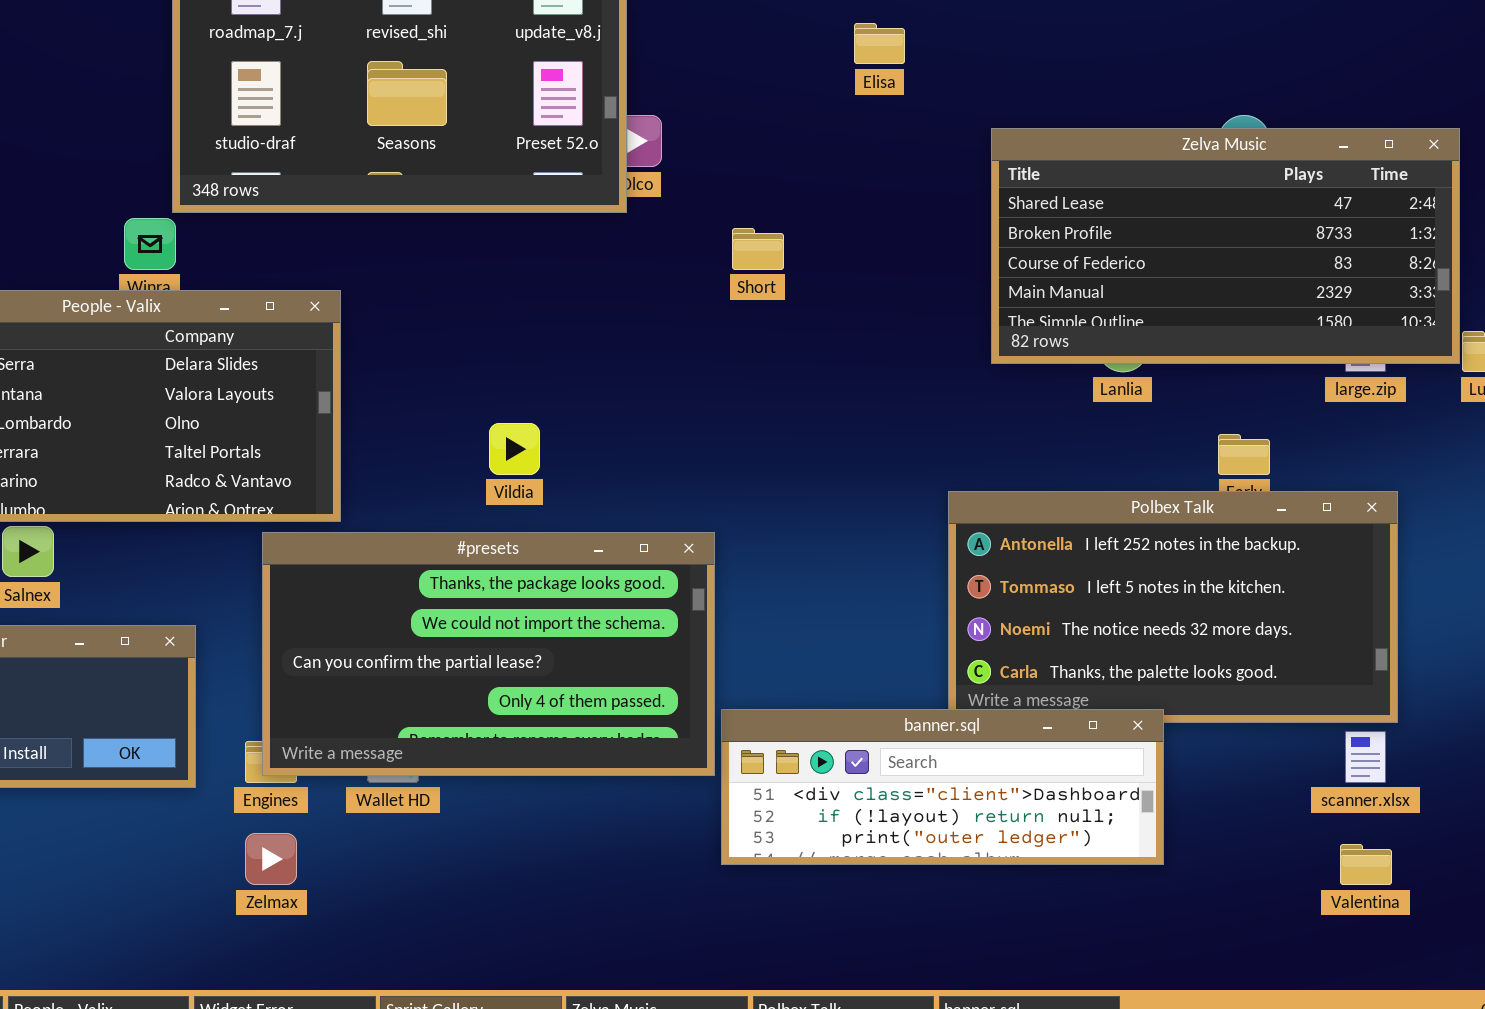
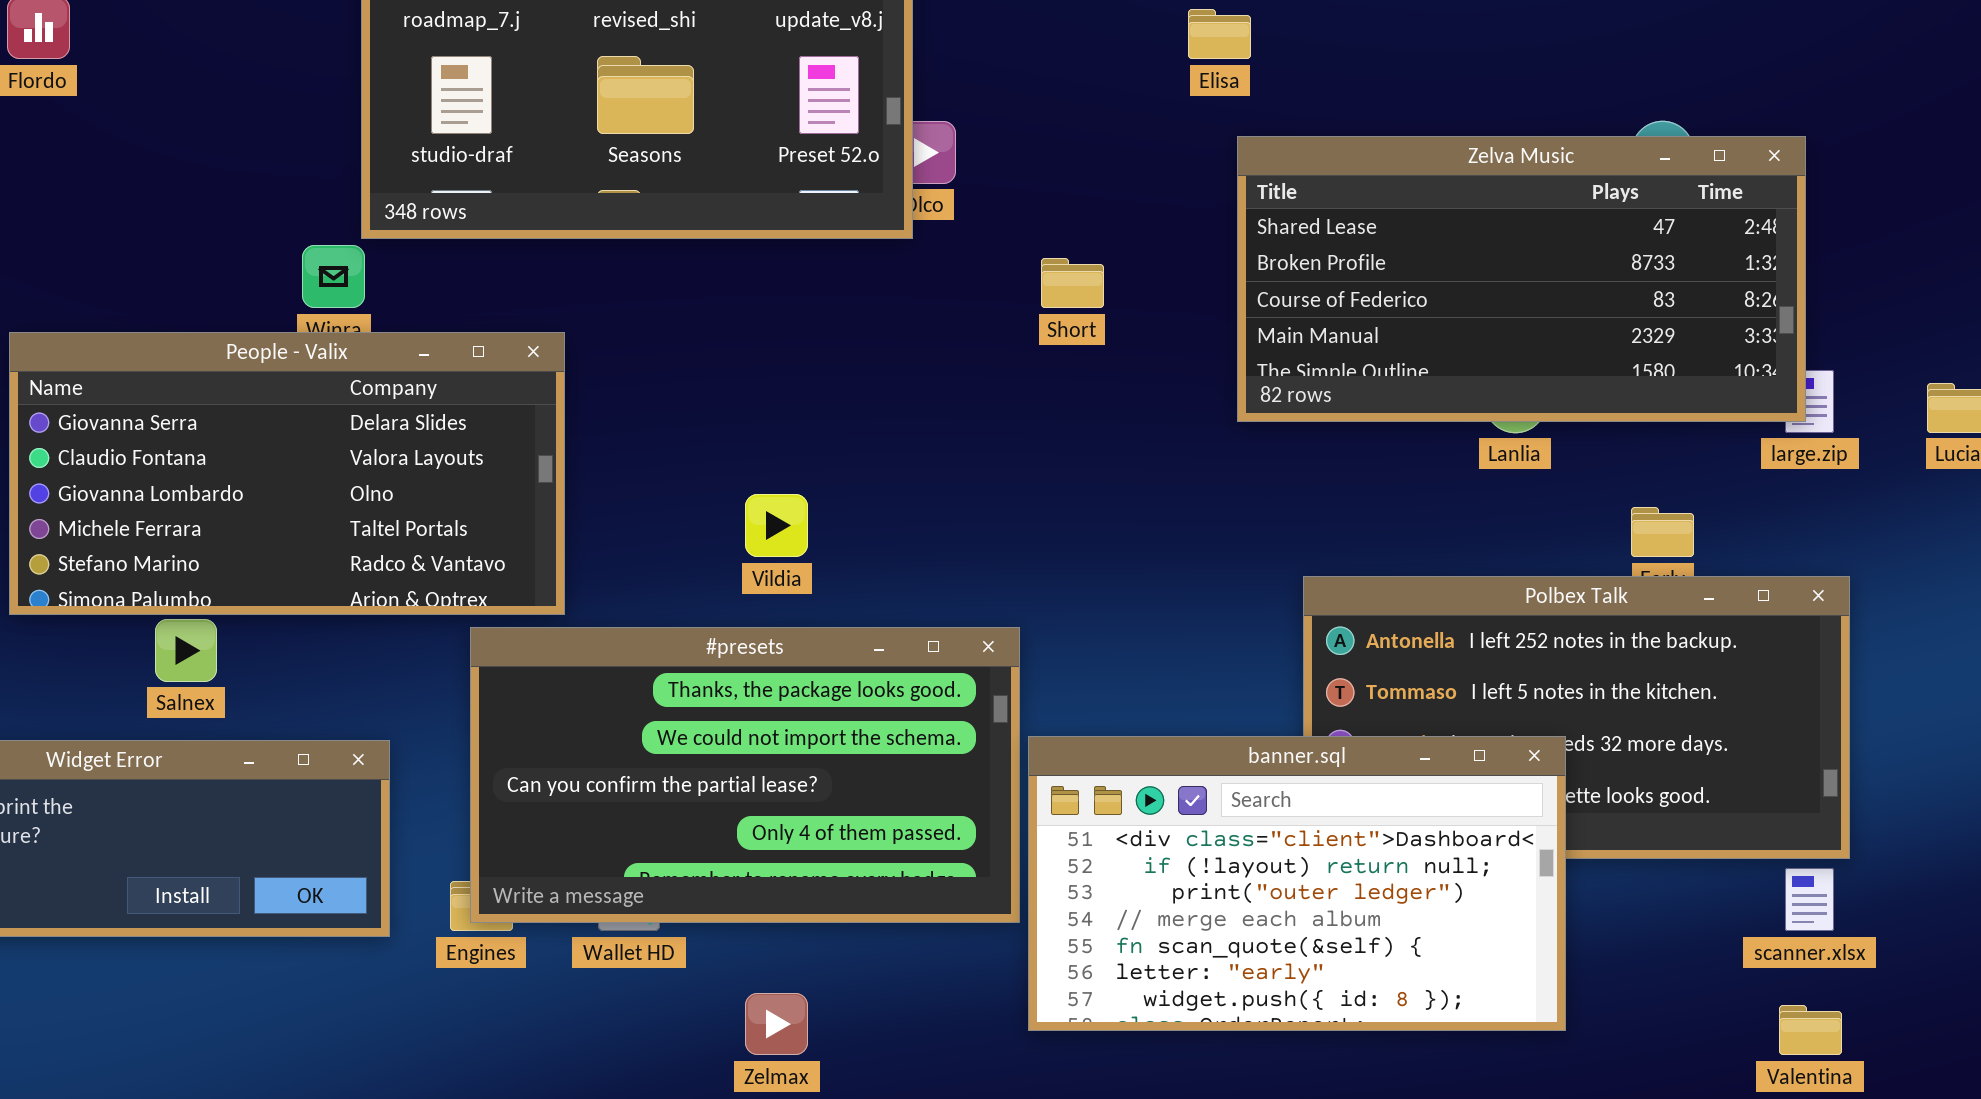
Zelva Music: [991,128,1460,364] -> [1237,136,1806,422], moved
banner.sql: [721,709,1164,865] -> [1028,736,1566,1031], resized
Zelmax: [245,833,297,885] -> [745,993,808,1055], moved

